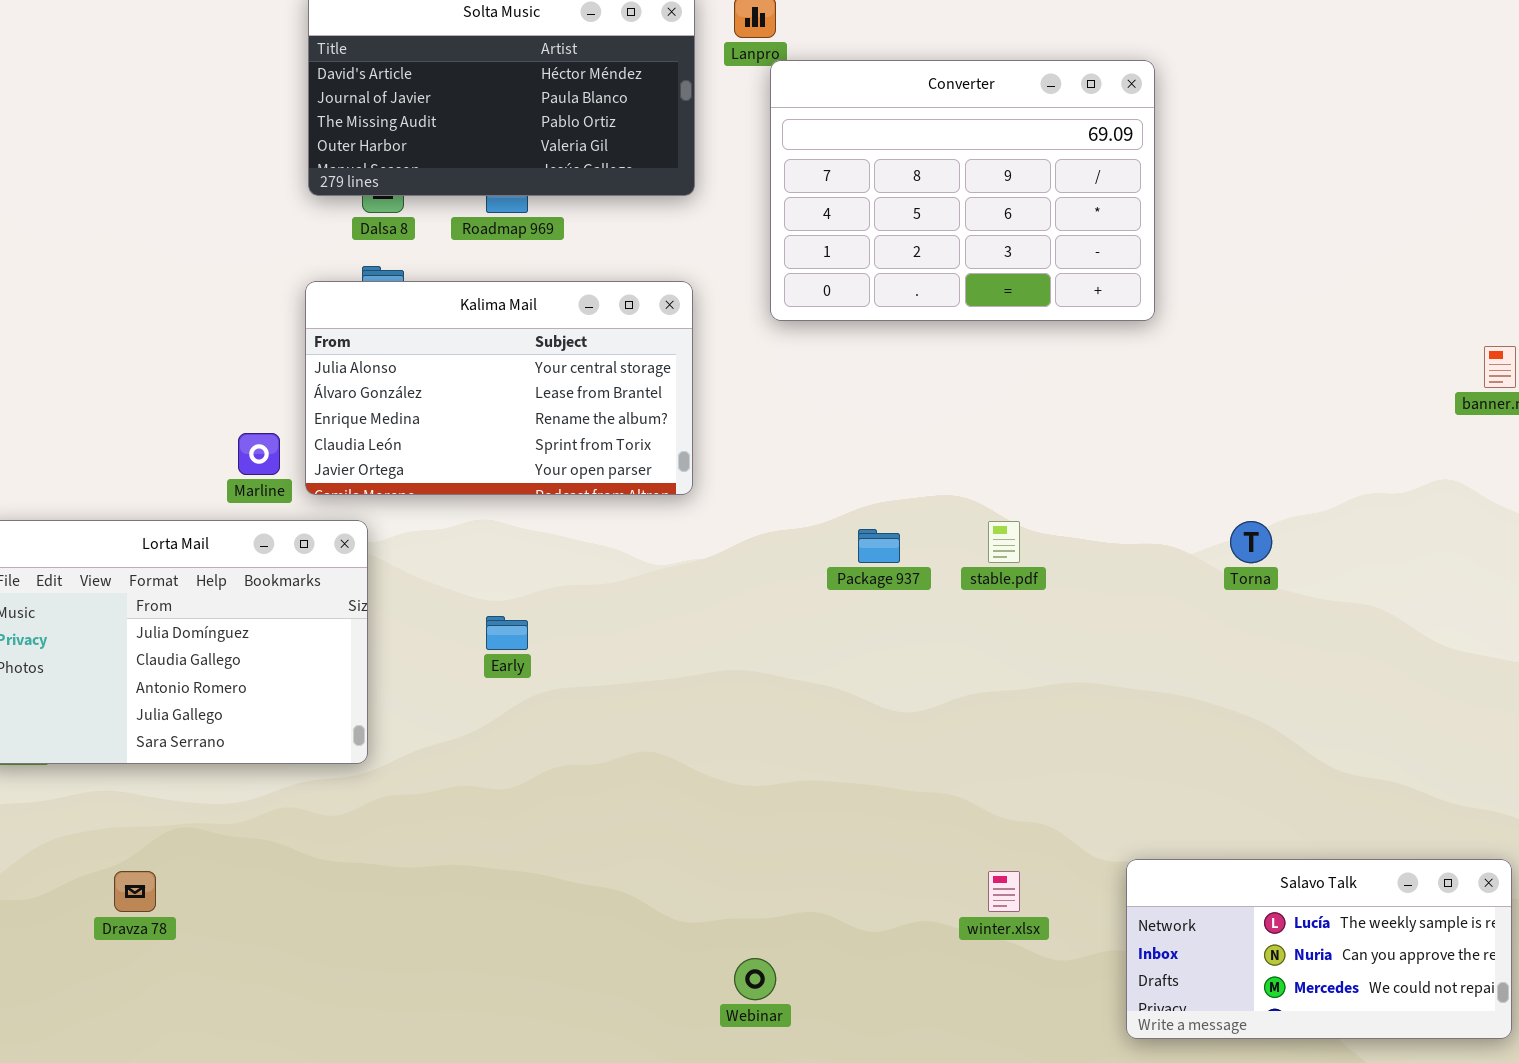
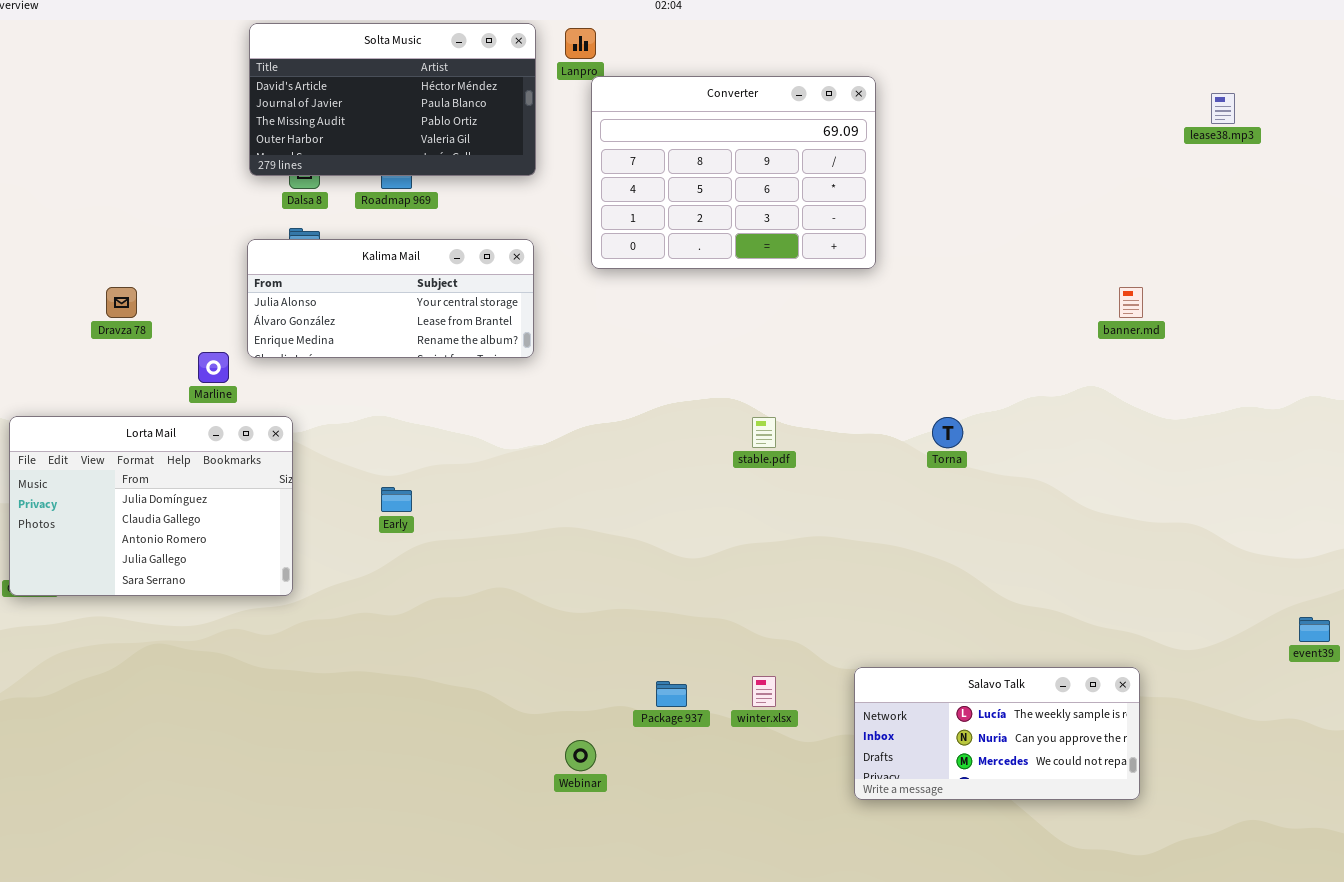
Kalima Mail: [305,281,693,495] -> [247,239,534,358], resized
Package 937: [858,529,900,563] -> [656,681,687,707], moved
Dravza 78: [114,871,156,912] -> [106,287,137,318], moved

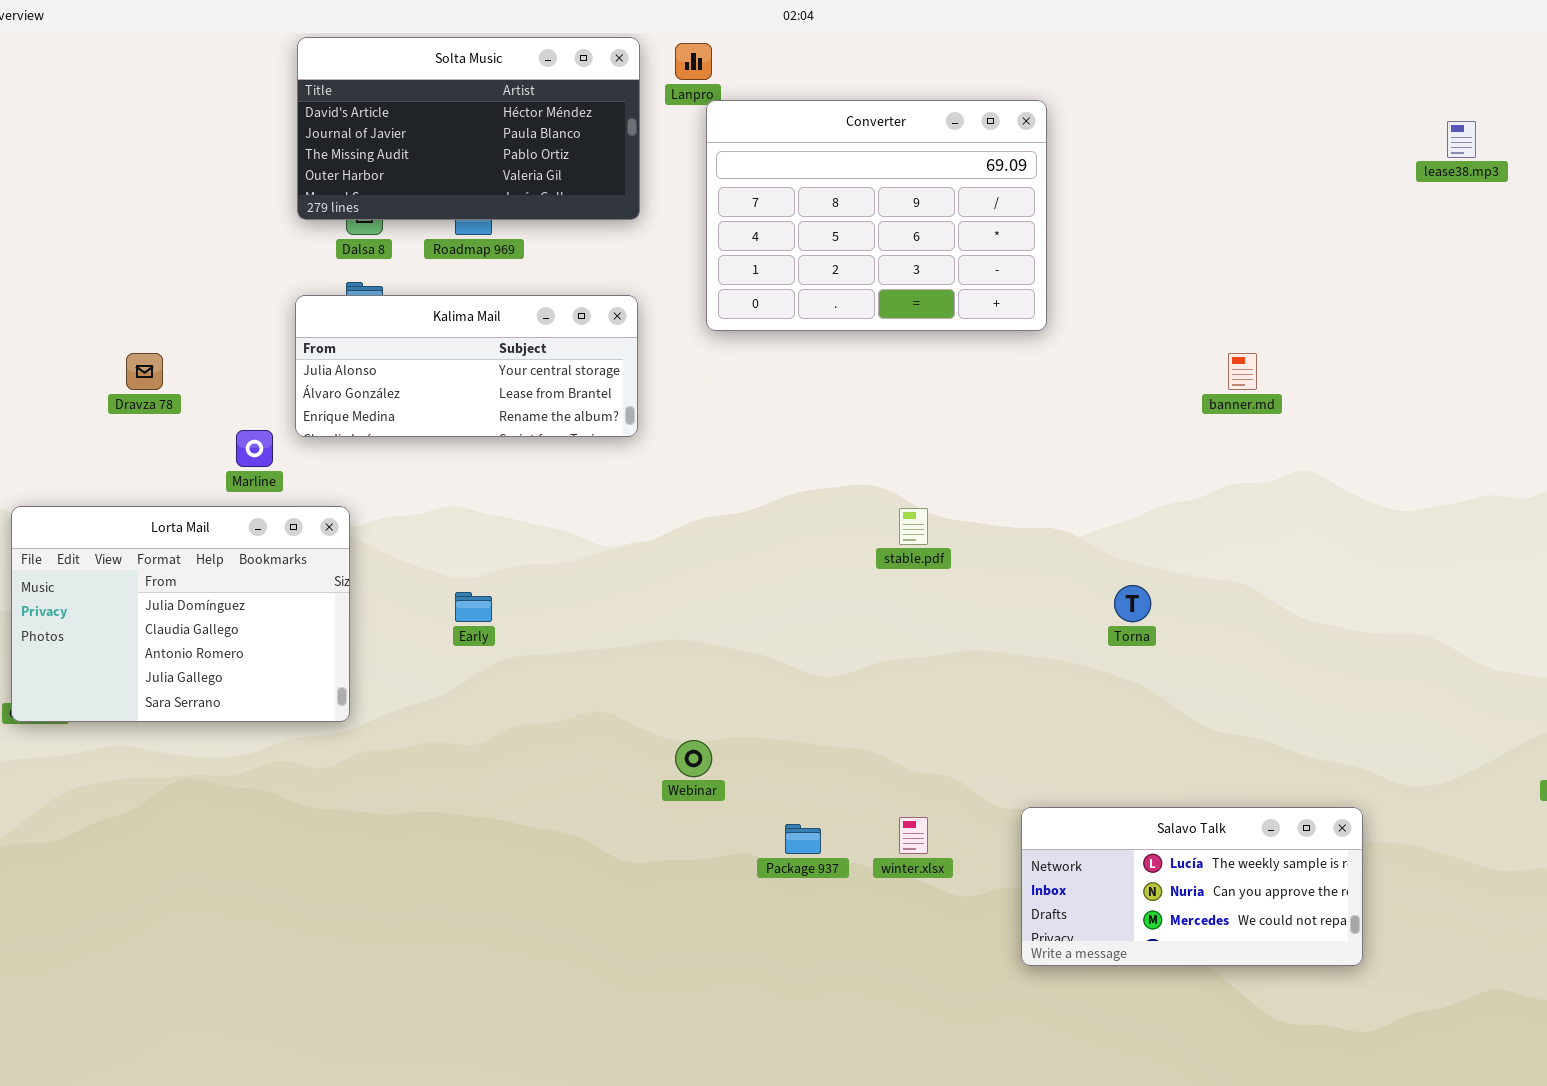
banner.md: [1119,287,1143,318] -> [1228,353,1257,390], moved
Torna: [932,417,963,448] -> [1114,585,1151,622], moved
Webinar: [565,740,596,771] -> [675,740,712,777], moved

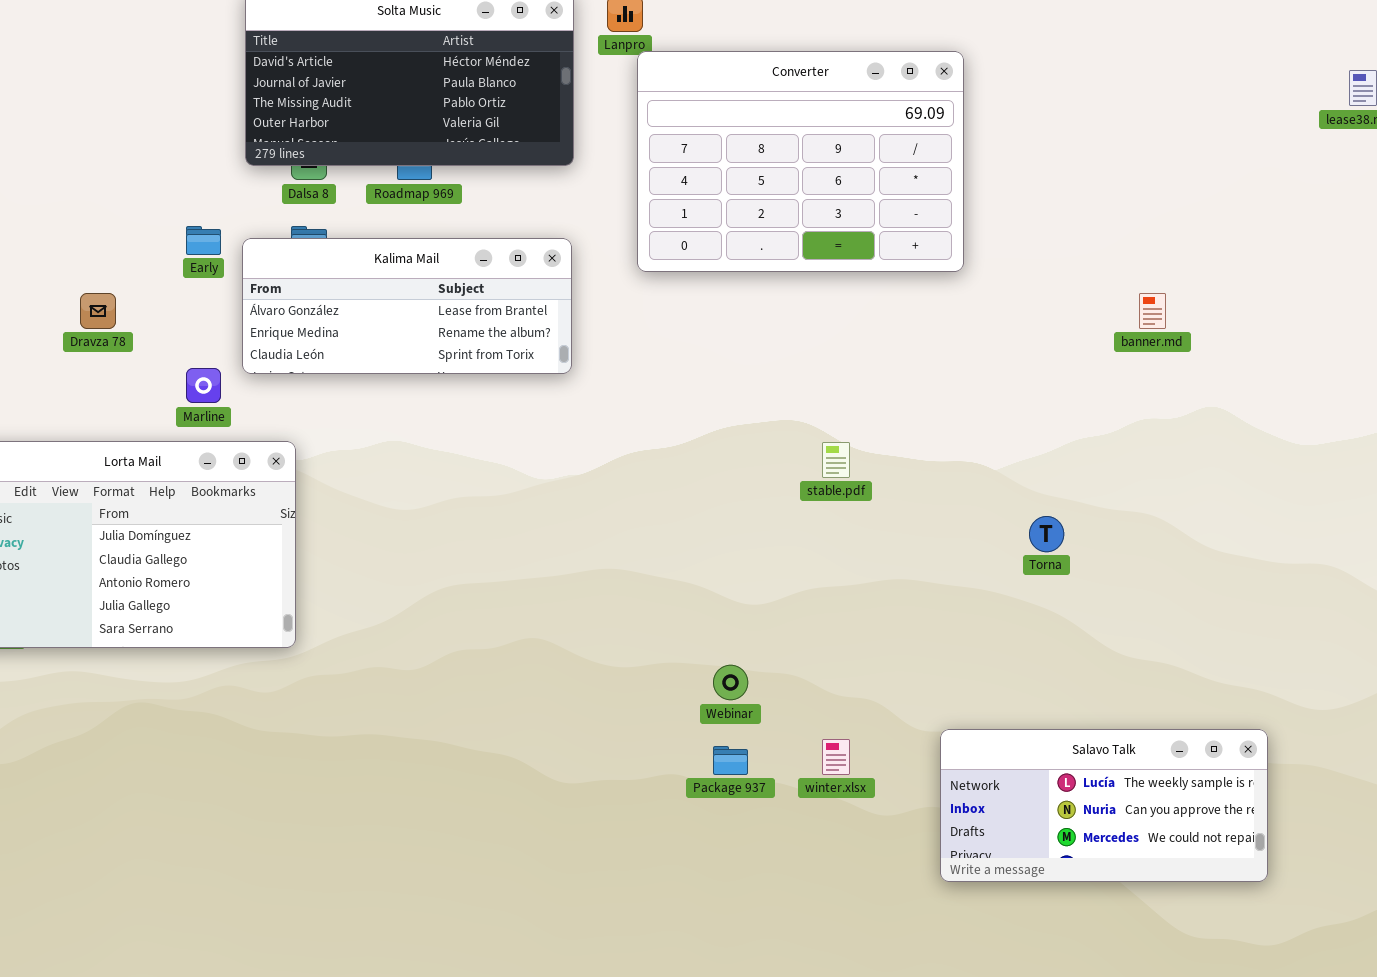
Kalima Mail: [295,295,638,437] -> [242,238,572,374], scrolled down 1 row
Early: [455,592,492,622] -> [186,226,221,255], moved
Webinar: [675,740,712,777] -> [713,665,748,700], moved

